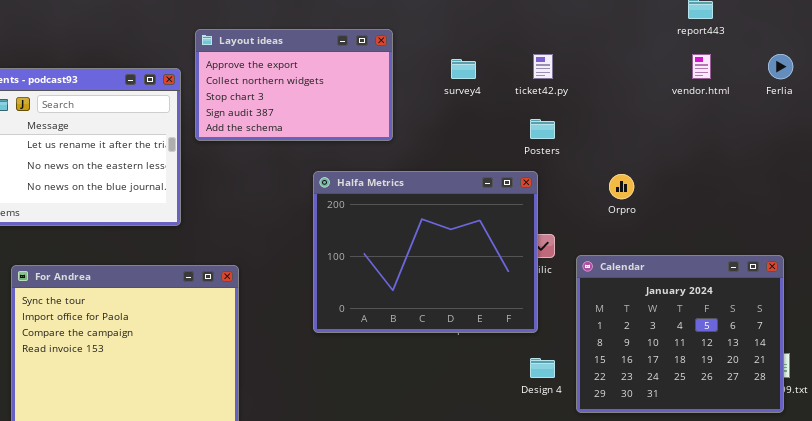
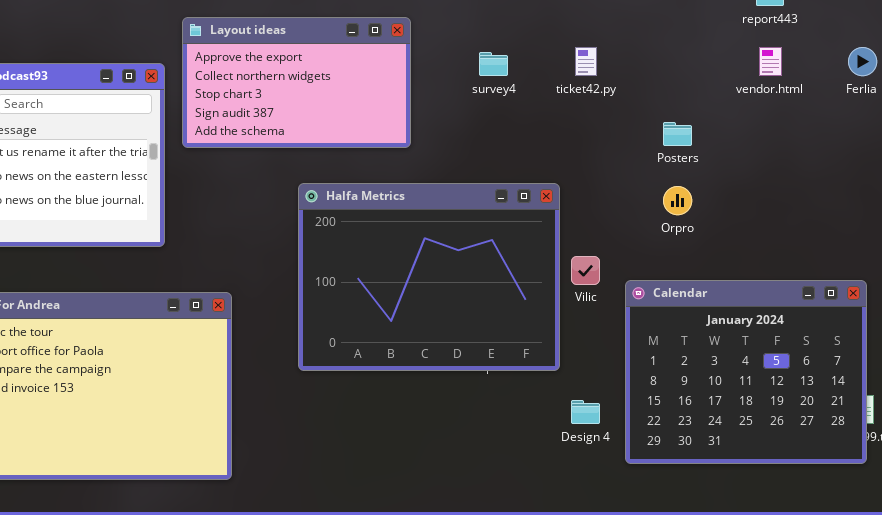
Posters: [530,119,555,139] -> [663,122,692,146], moved
Halfa Metrics: [313,171,538,333] -> [298,183,560,371], moved

